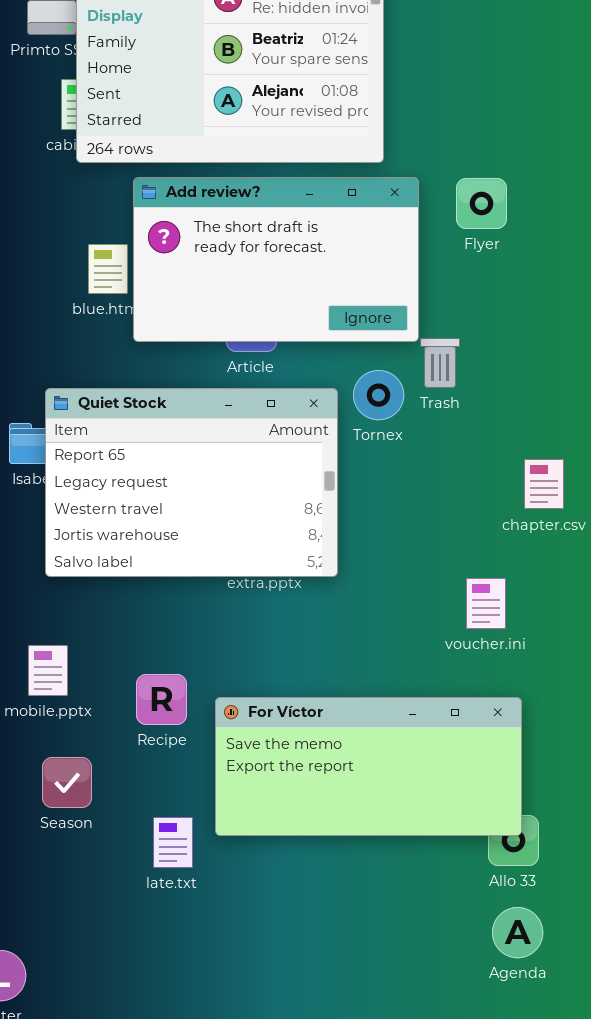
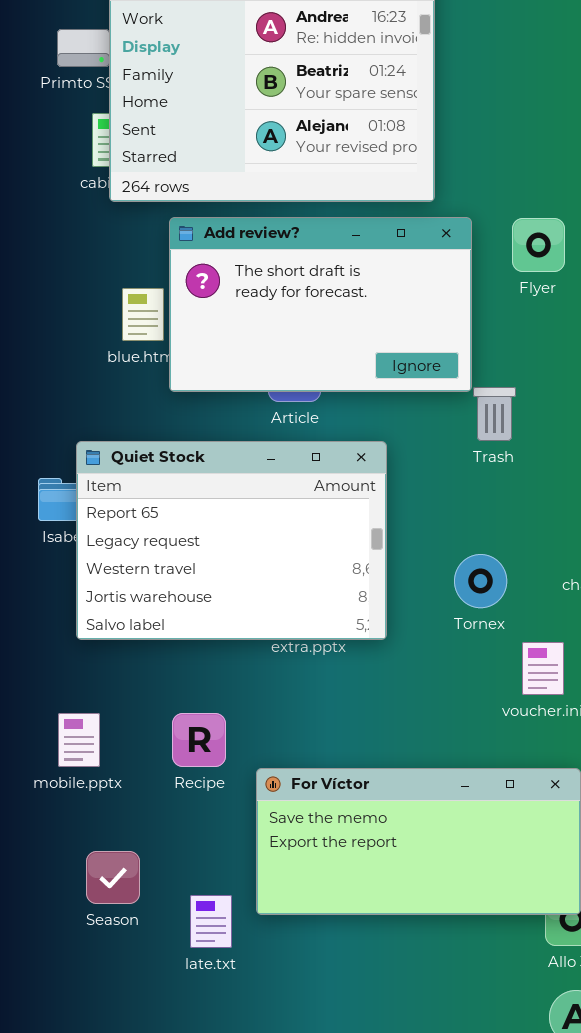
Tornex: [353,370,404,420] -> [454,554,507,608], moved
Recipe: [136,674,187,725] -> [172,713,226,767], moved
Season: [42,757,92,808] -> [86,851,140,904], moved

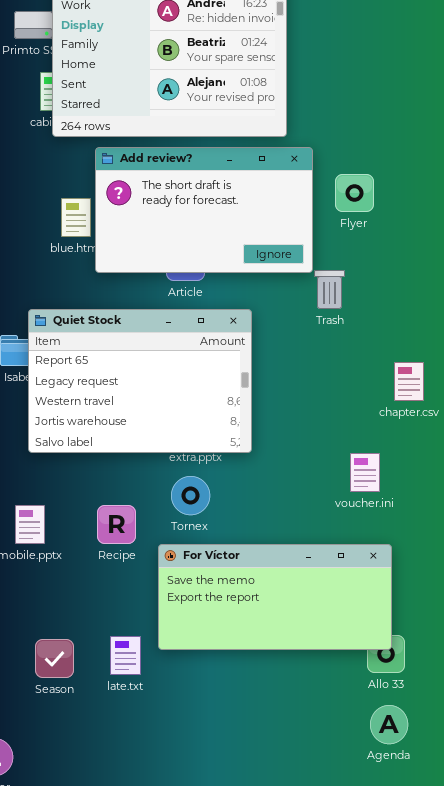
Flyer: [512,218,565,272] -> [335,174,374,212], moved
Tornex: [454,554,507,608] -> [171,476,210,515], moved
Season: [86,851,140,904] -> [35,639,74,678], moved

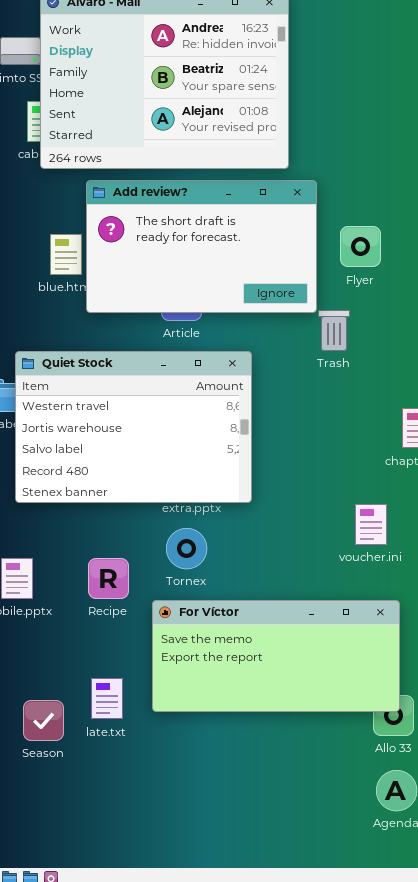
Flyer: [335,174,374,212] -> [340,226,381,267], moved
Quiet Stock: [28,309,252,453] -> [15,351,252,503], scrolled down 2 rows
late.txt: [110,636,141,675] -> [91,678,123,719], moved

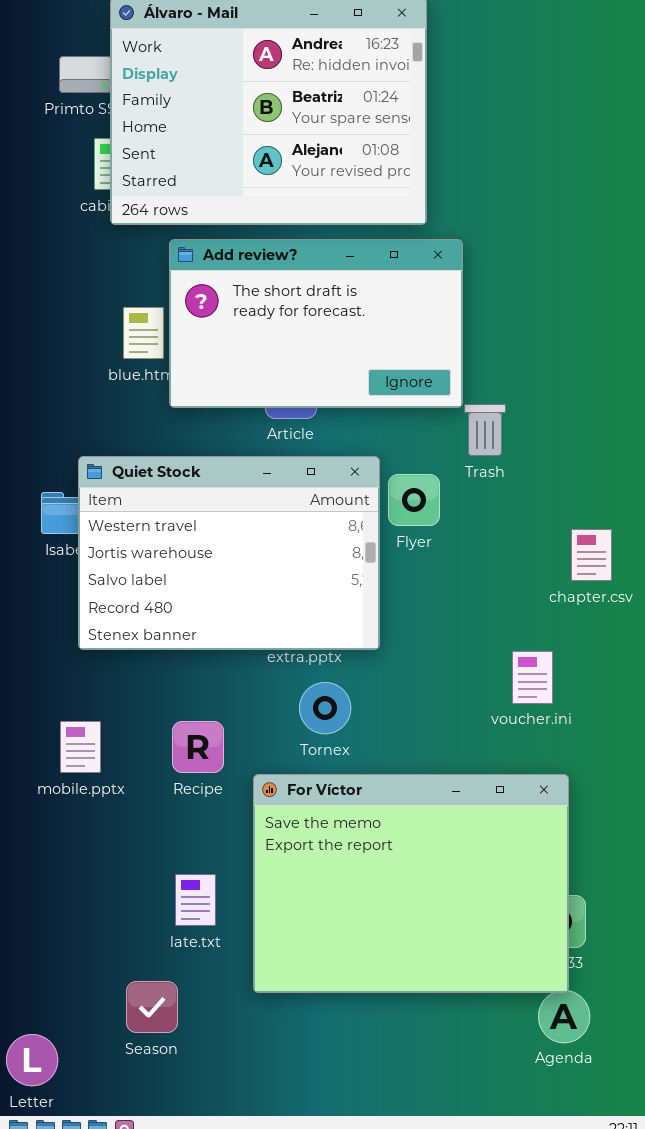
Flyer: [340,226,381,267] -> [388,474,440,526], moved
Tornex: [166,528,207,569] -> [299,682,351,734], moved
For Víctor: [152,600,400,712] -> [253,774,569,993], resized
Season: [23,700,64,741] -> [126,981,178,1033], moved

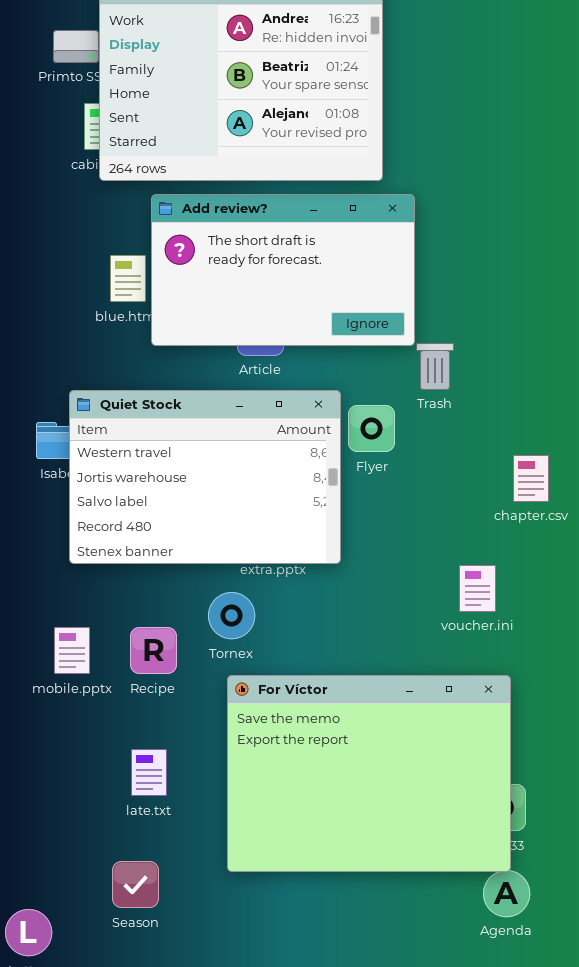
Tornex: [299,682,351,734] -> [208,592,255,639], moved
Recipe: [172,721,224,773] -> [130,627,177,674], moved
late.txt: [175,874,216,926] -> [131,749,167,796], moved

